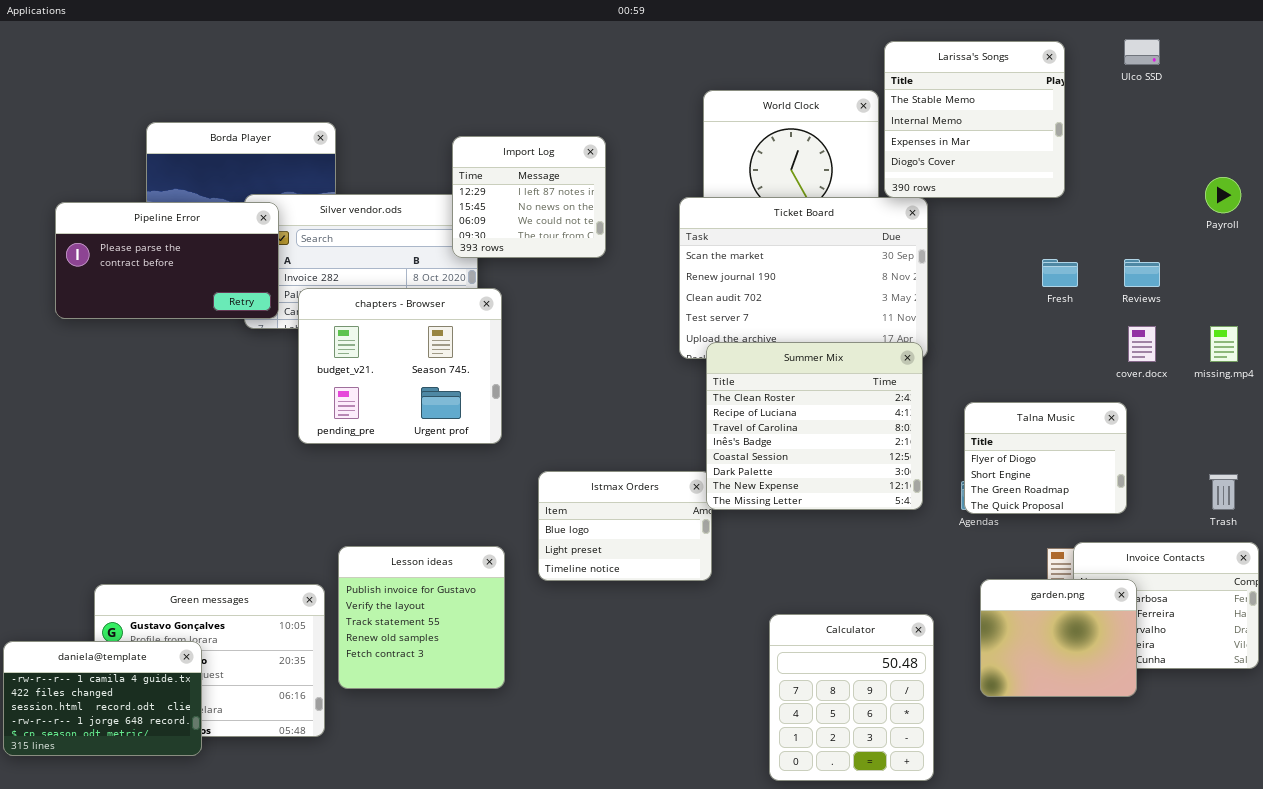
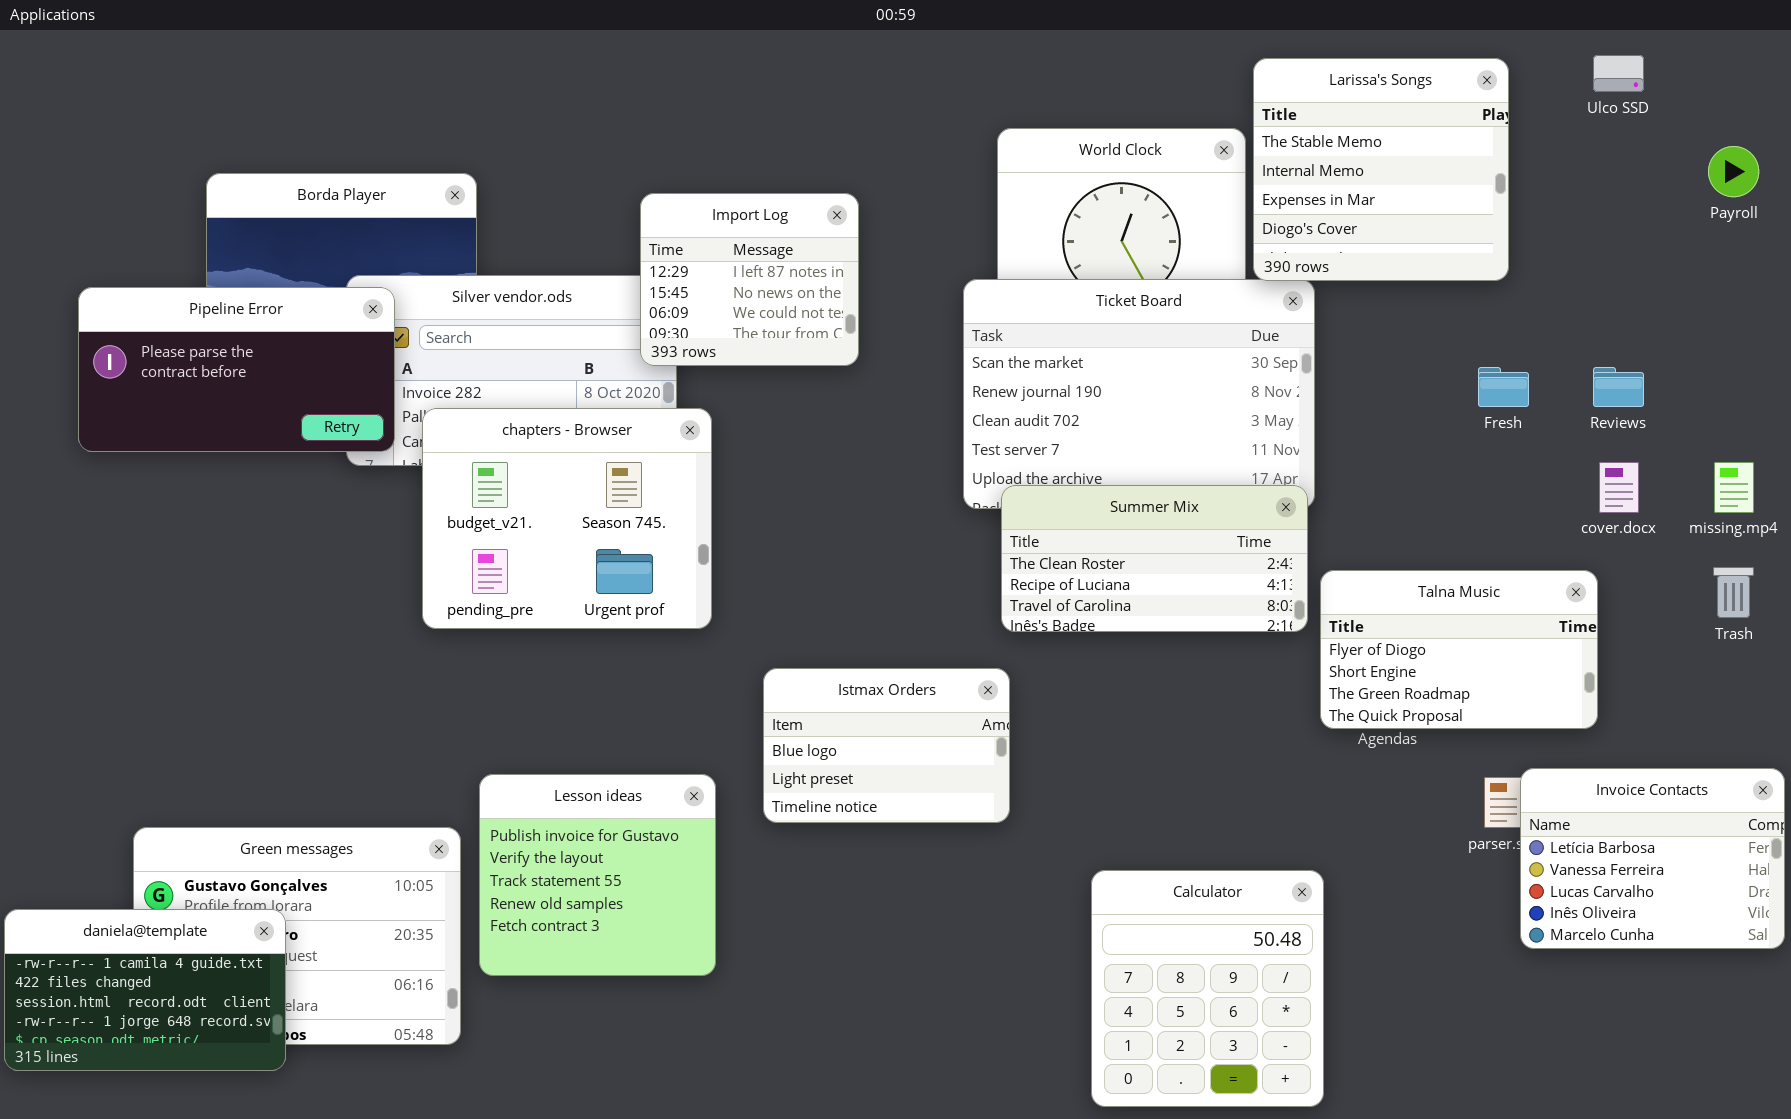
Payroll: [1205,177,1241,213] -> [1708,146,1759,197], moved
Summer Mix: [706,342,923,510] -> [1001,485,1308,632], resized
Talna Music: [964,402,1127,514] -> [1320,570,1598,729], resized
Trash: [1209,474,1238,510] -> [1713,567,1754,618], moved
garden.png: [980,579,1137,697] -> none, closed

